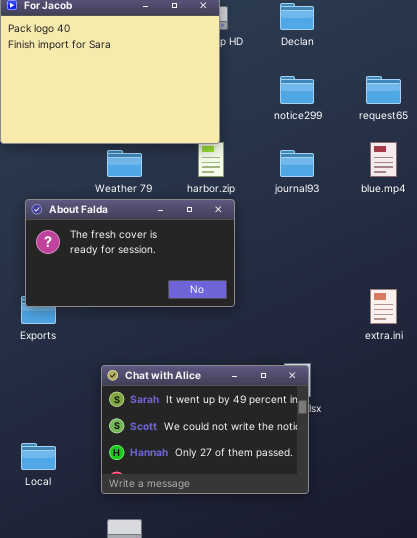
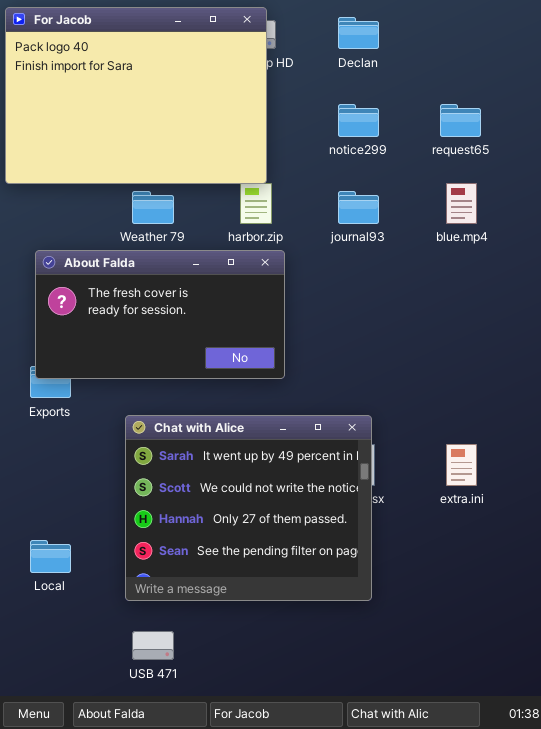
extra.ini: [370,289,397,324] -> [446,444,477,486], moved
Chat with Alice: [101,365,309,494] -> [125,415,372,601], resized

